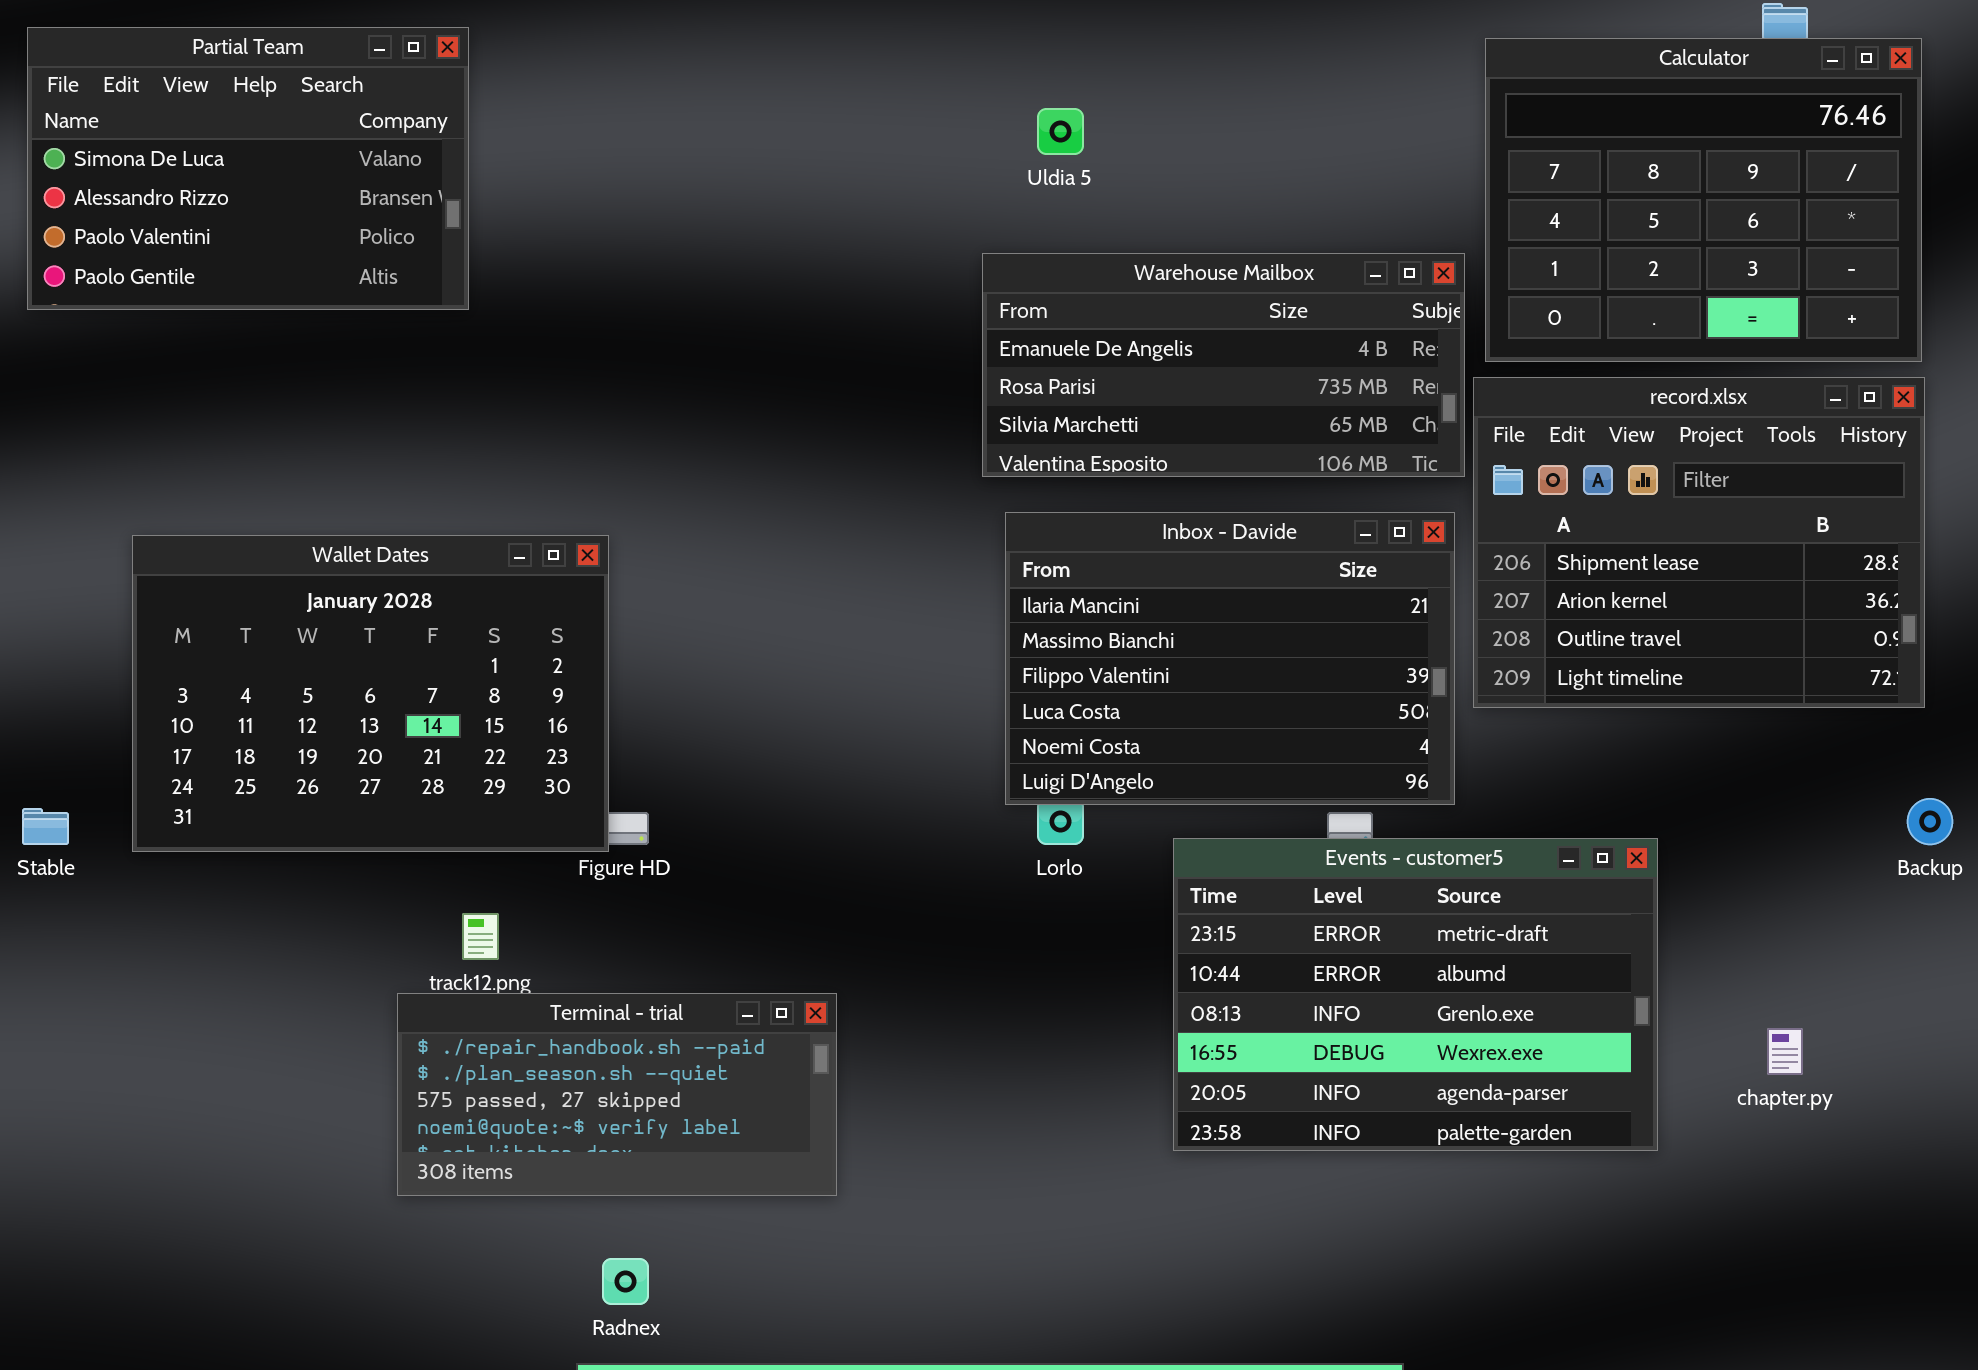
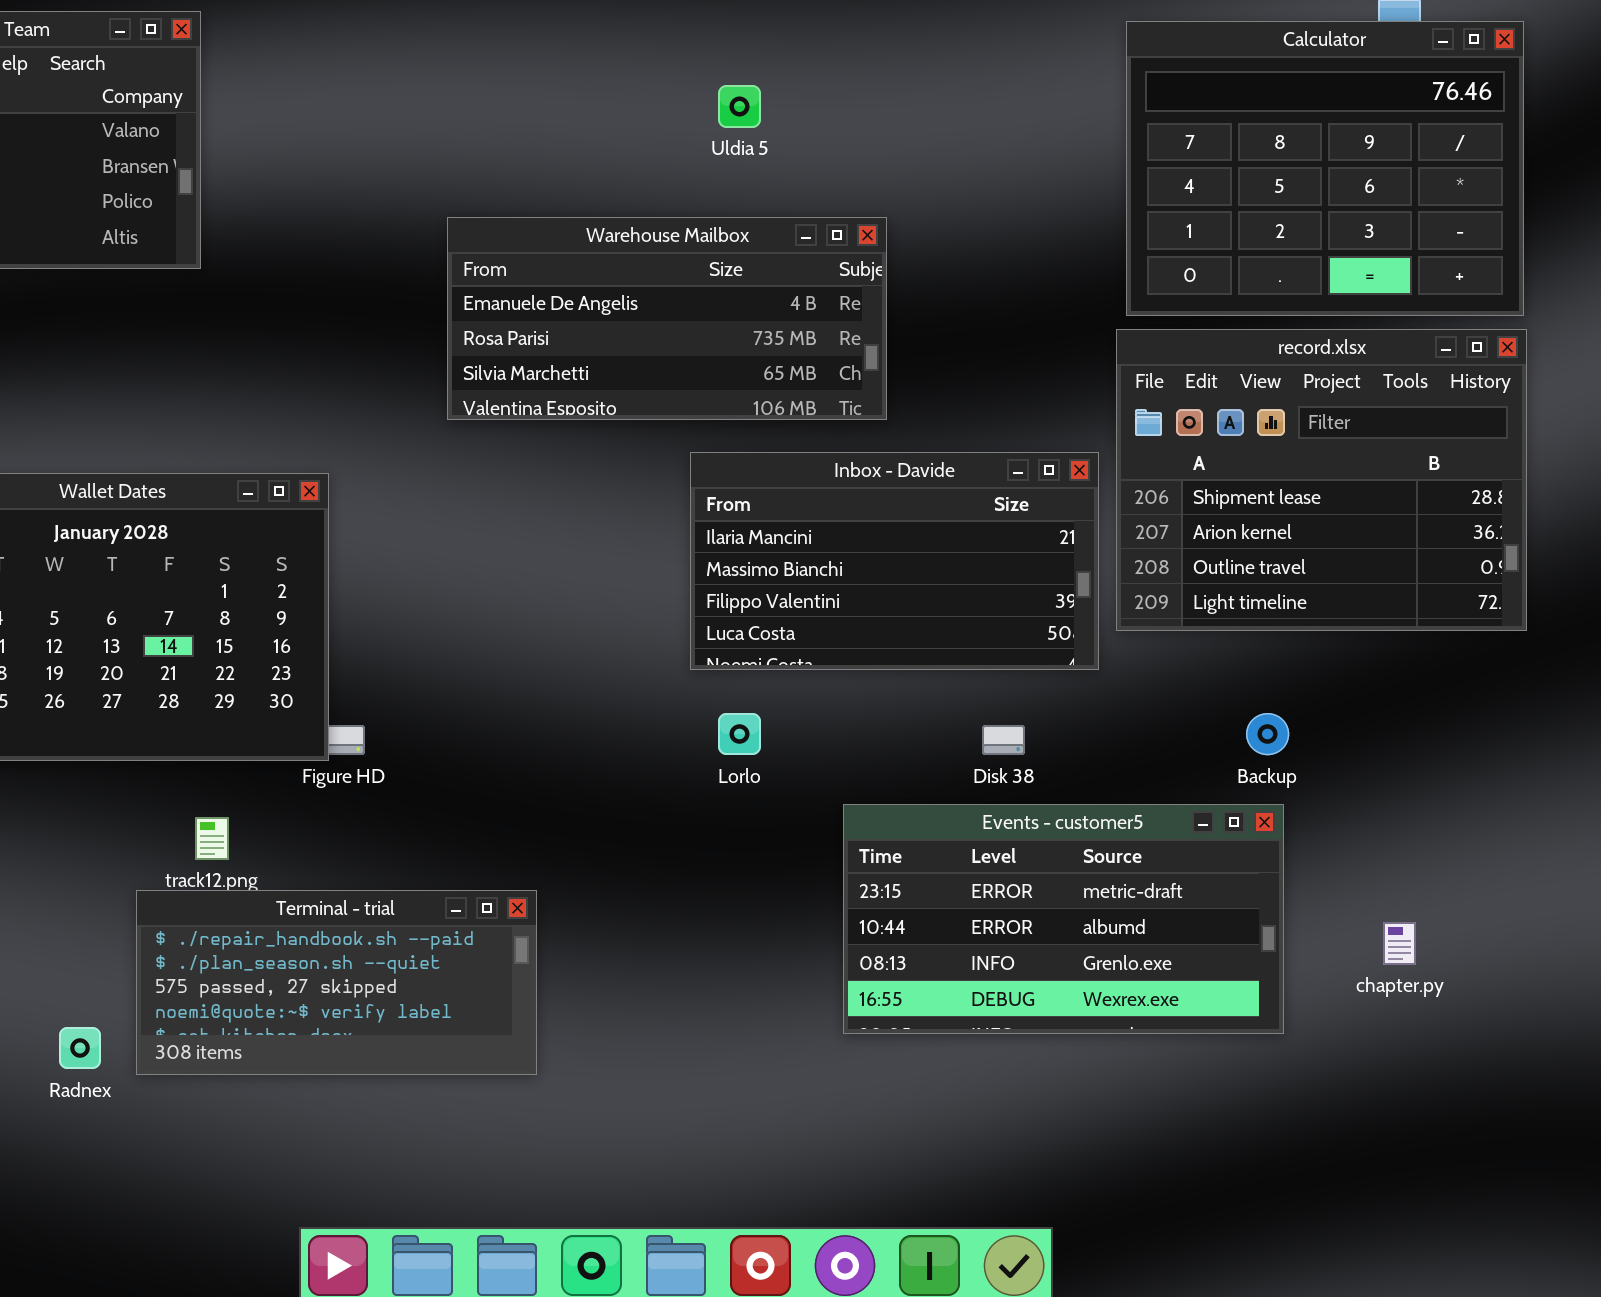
Warehouse Mailbox: [982,253,1465,477] -> [447,217,887,420], moved
Inbox - Davide: [1005,512,1455,805] -> [690,452,1099,670], resized
Backup: [1907,798,1953,845] -> [1246,713,1289,755], moved
Events - customer5: [1173,838,1658,1151] -> [843,804,1284,1034], resized
Radnex: [602,1258,649,1305] -> [59,1027,101,1069], moved

